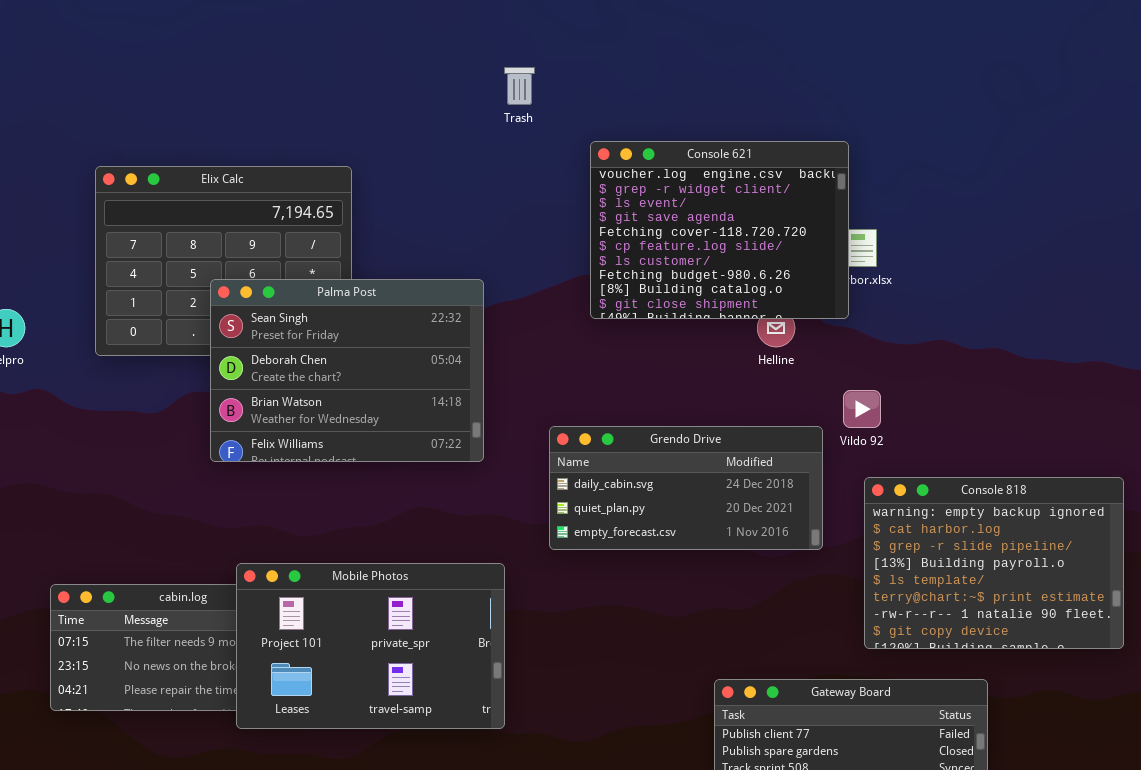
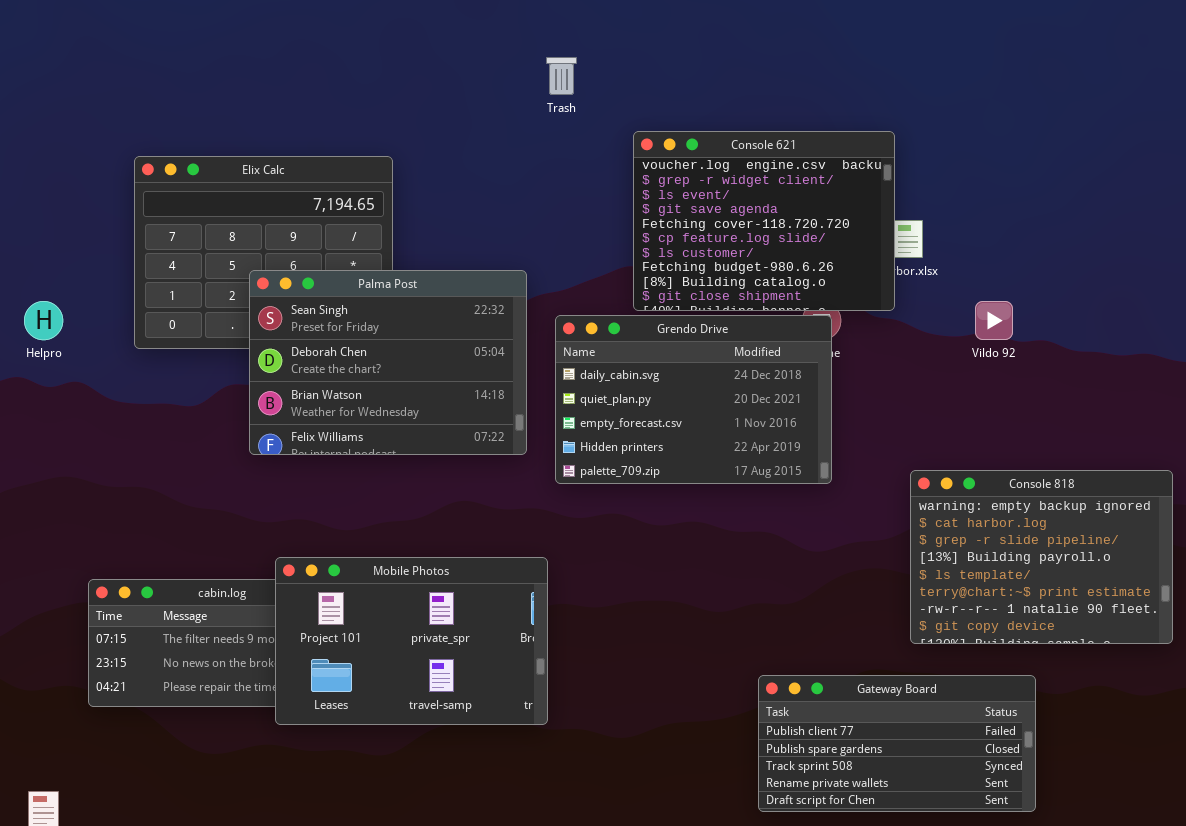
Vildo 92: [843,390,881,428] -> [975,301,1013,340], moved
Grendo Drive: [549,426,823,550] -> [555,315,832,484], moved, resized

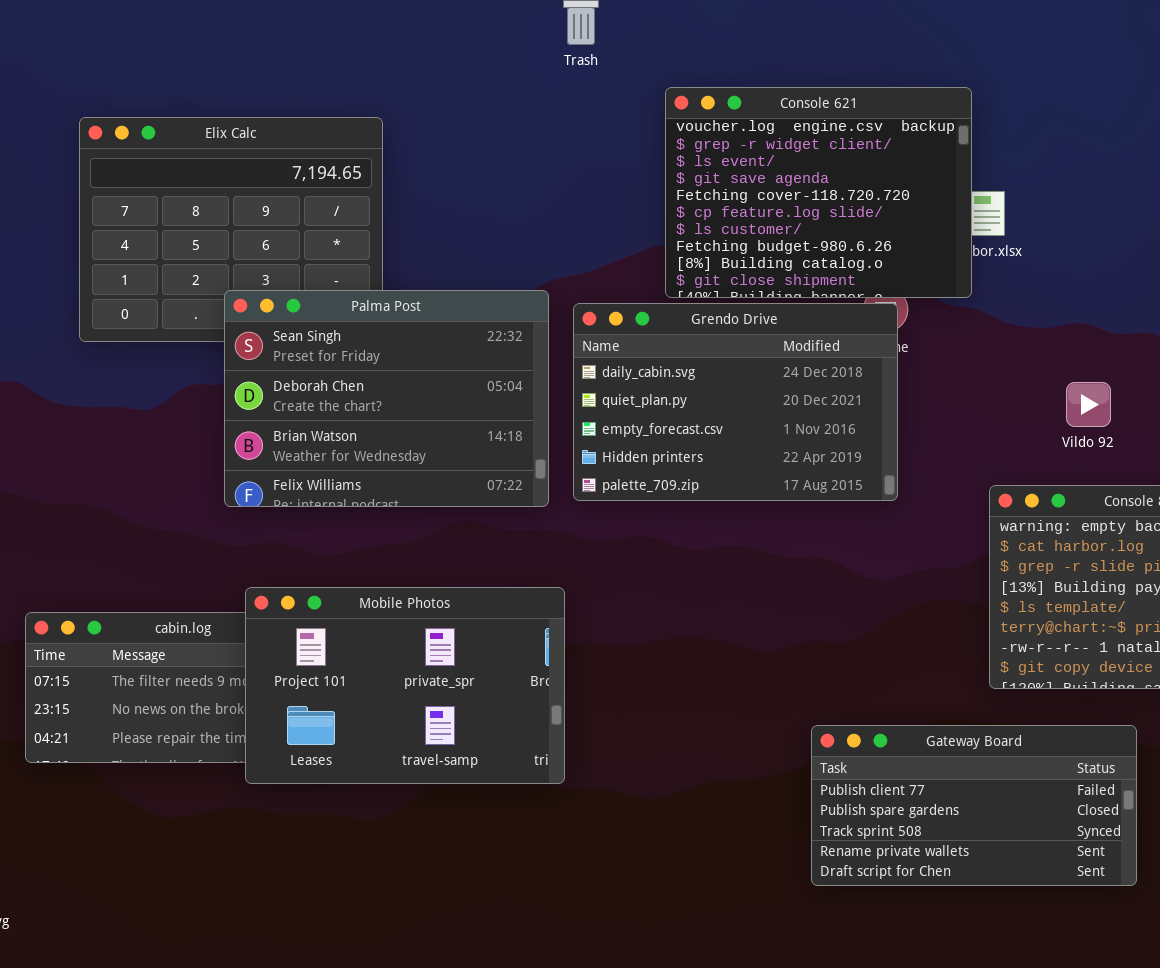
Palma Post: [249,270,527,455] -> [224,290,549,507], moved
Vildo 92: [975,301,1013,340] -> [1066,382,1111,427], moved

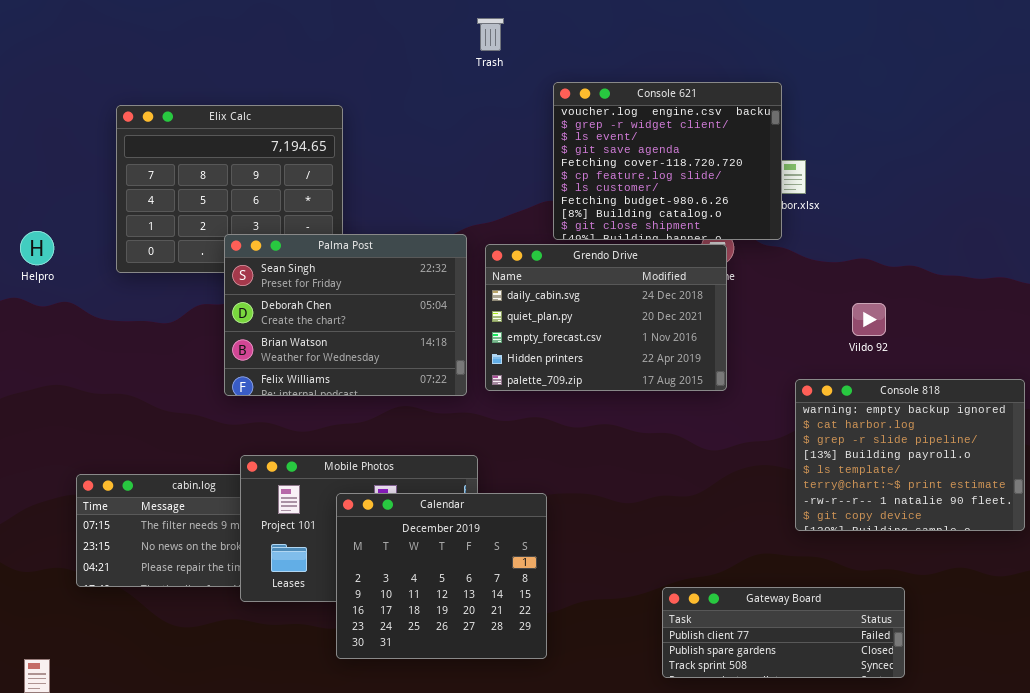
Calendar: none -> [336,493,547,659], opened
Gateway Board: [811,725,1137,886] -> [662,587,905,678], resized

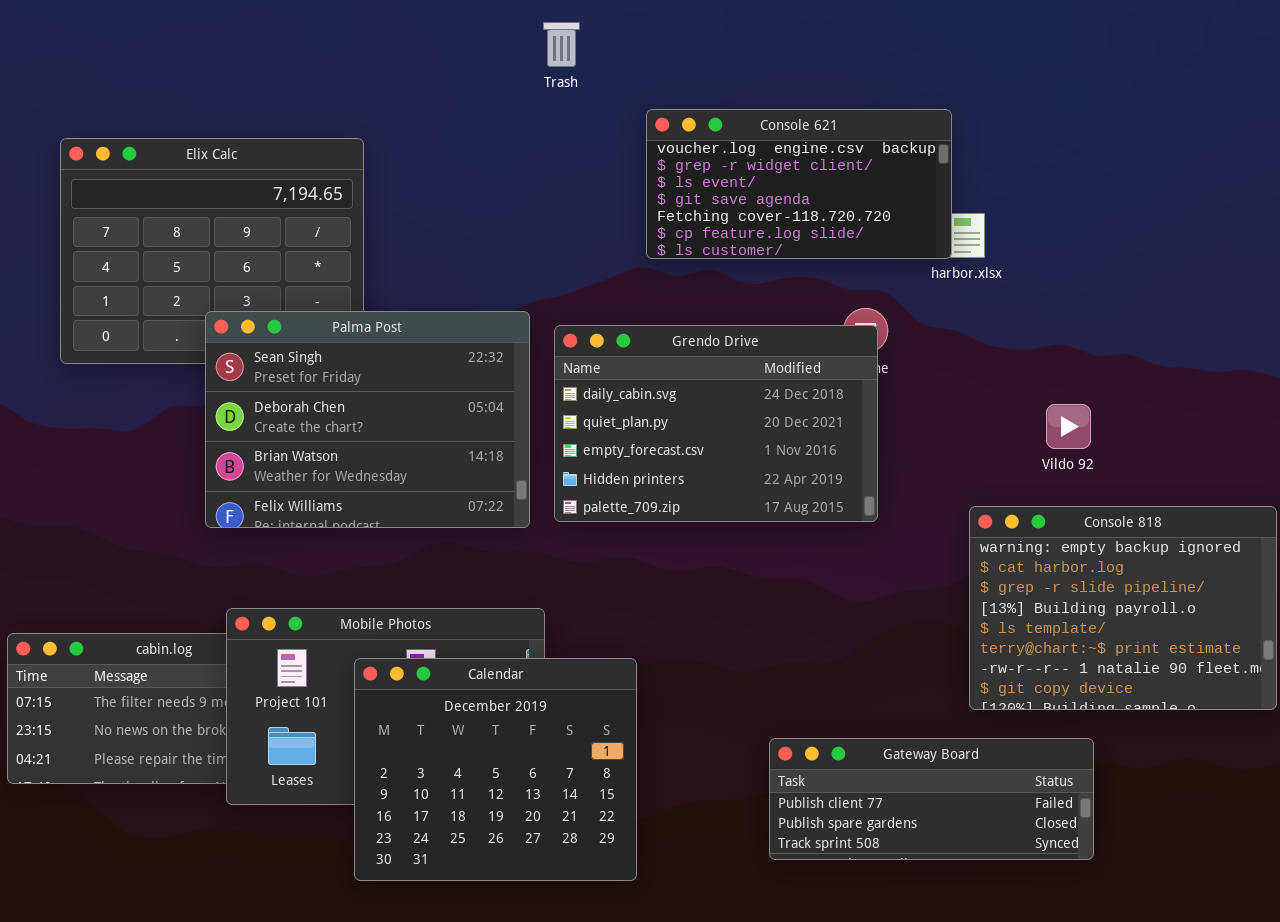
Console 621: [553,82,782,240] -> [646,109,952,259], resized
Gateway Board: [662,587,905,678] -> [769,738,1094,860], moved

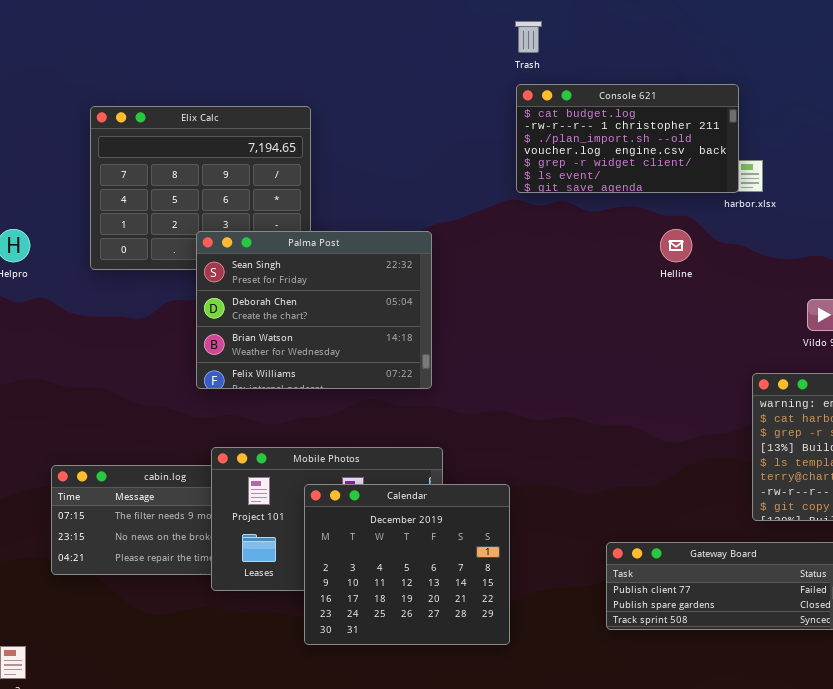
Trash: [543,22,580,67] -> [515,21,542,53], moved
Console 621: [646,109,952,259] -> [516,84,739,193], scrolled up 3 rows
Grendo Drive: [554,325,878,522] -> none, closed

